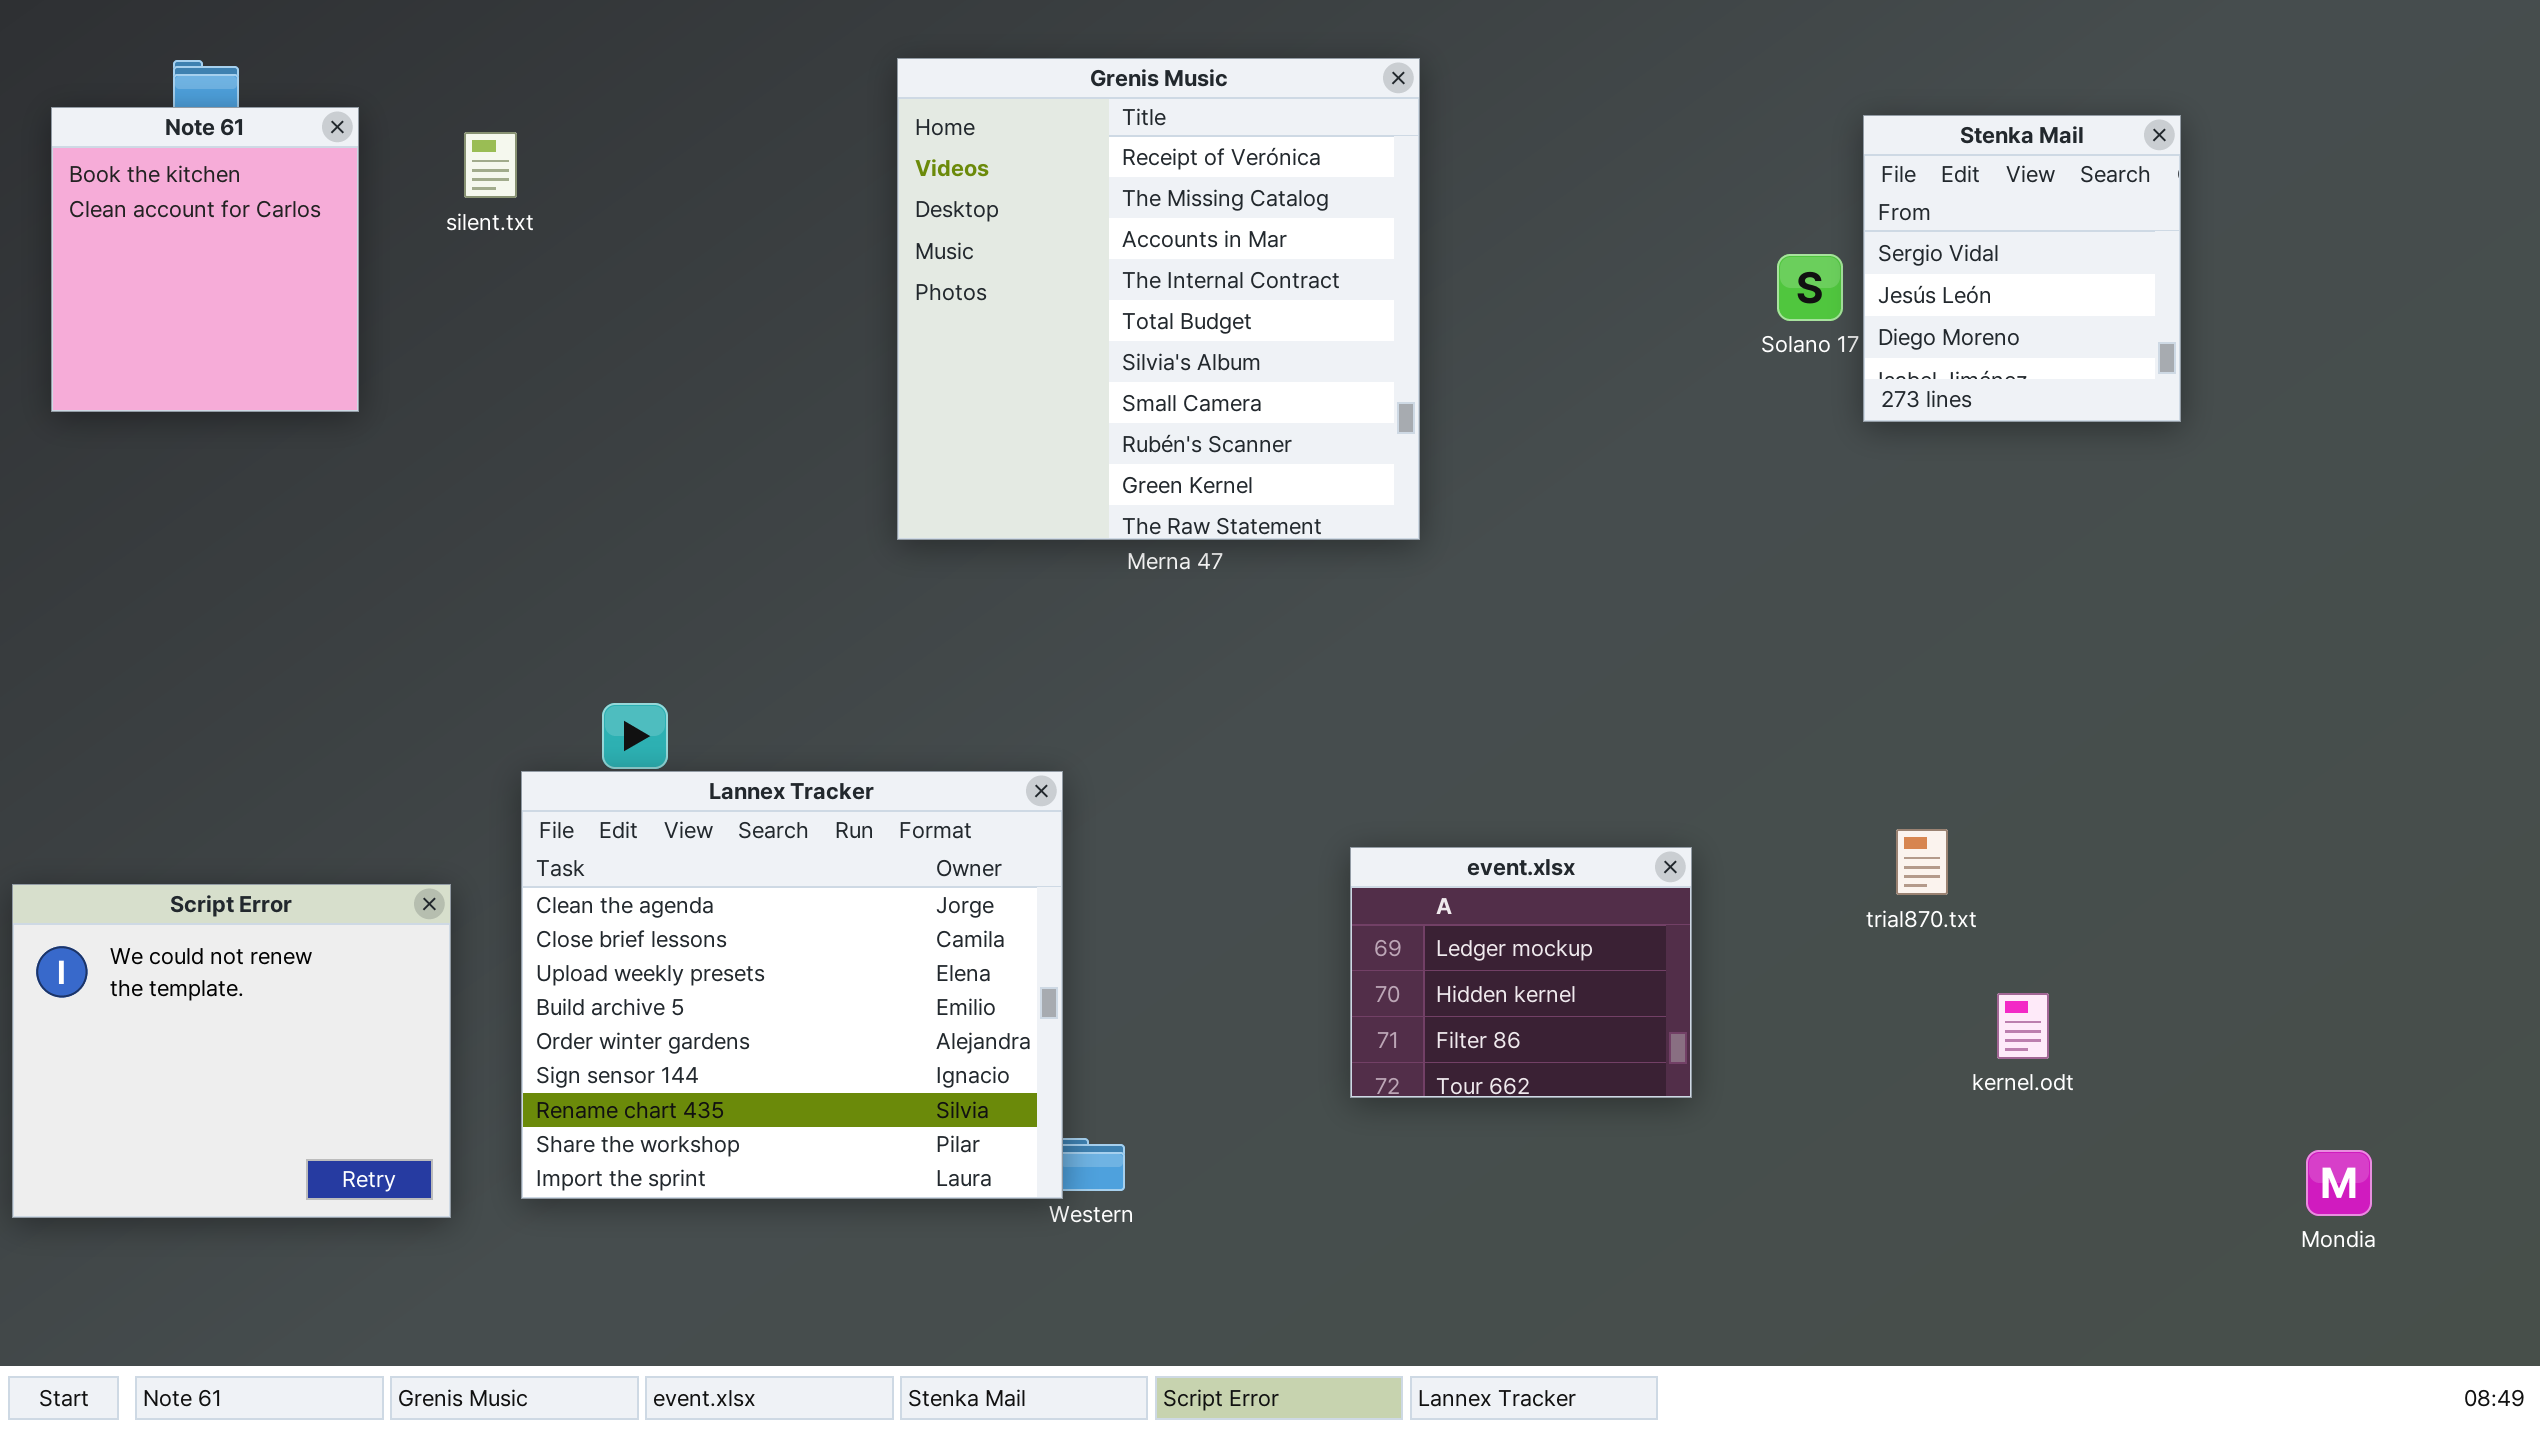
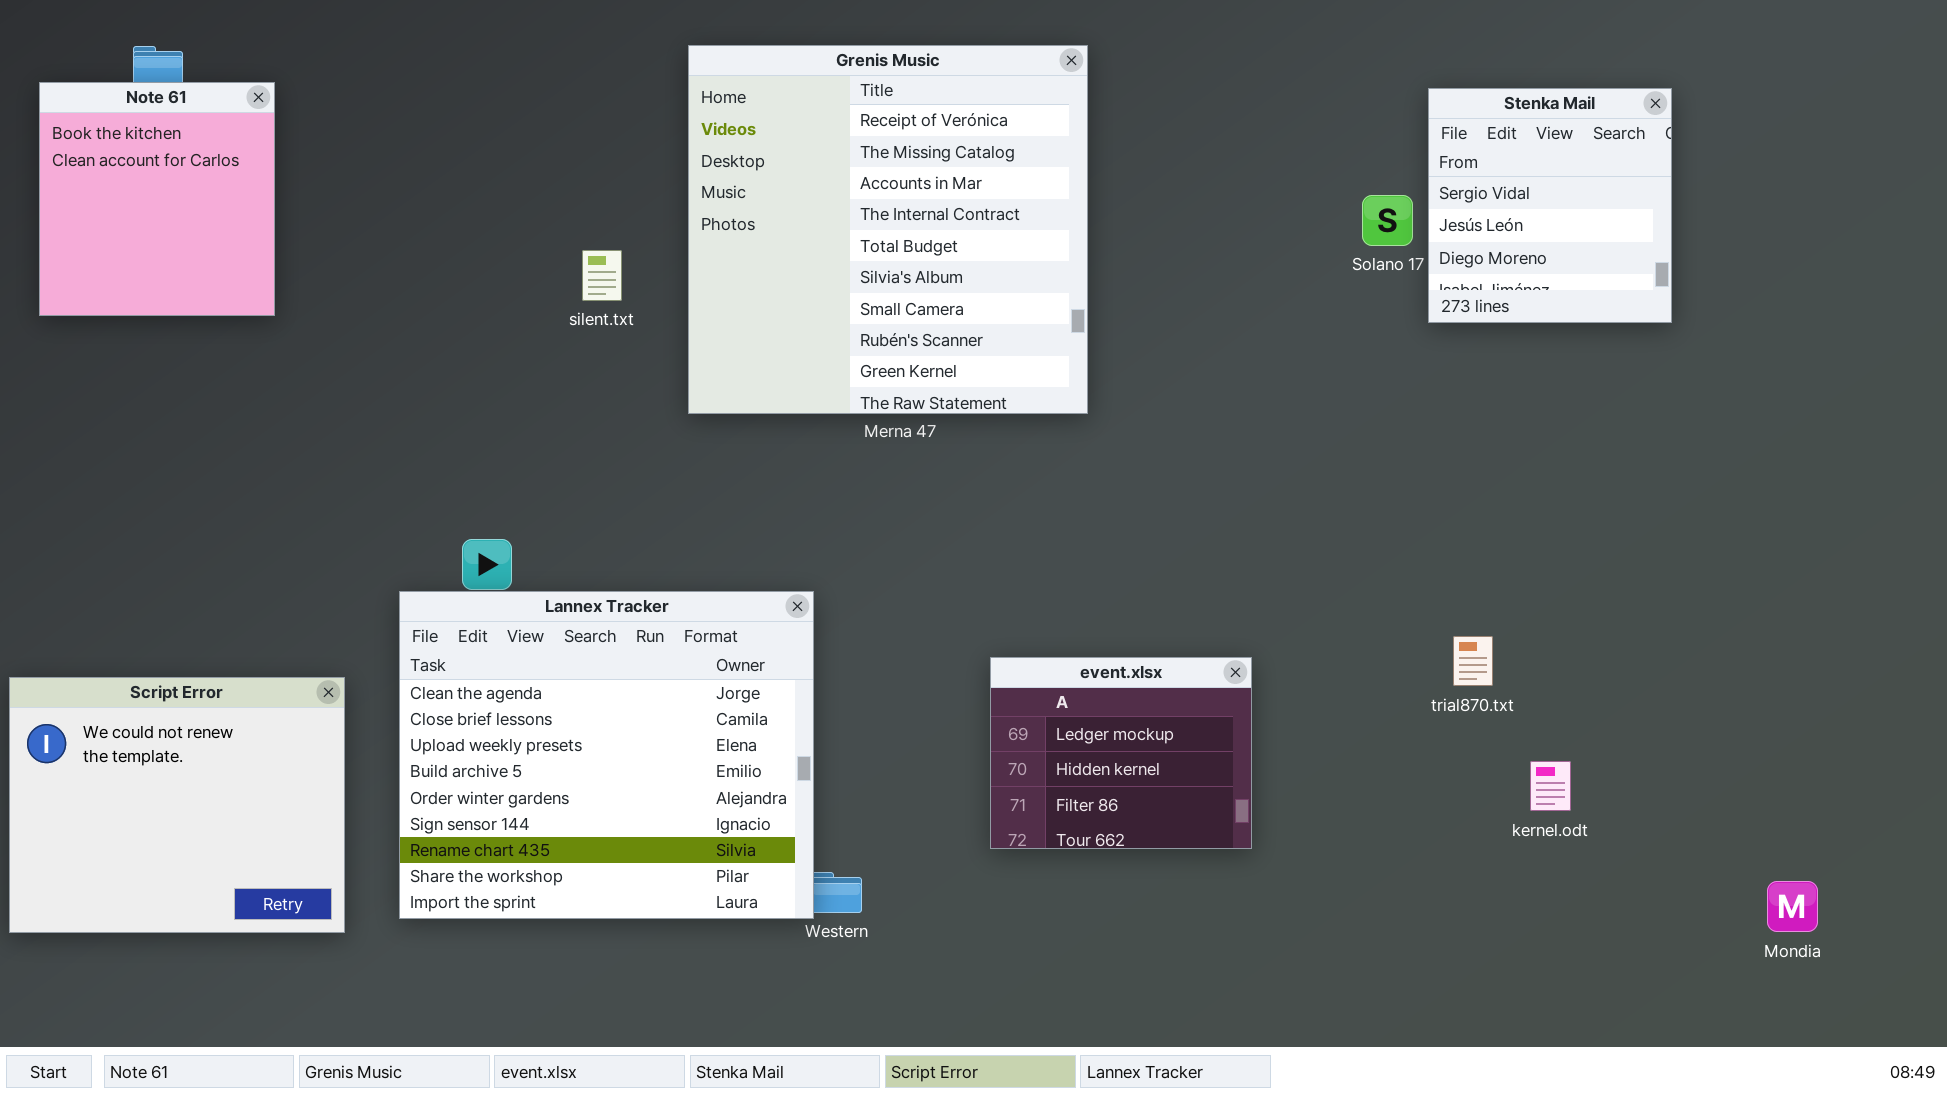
silent.txt: [464,132,517,198] -> [582,250,622,301], moved
event.xlsx: [1350,847,1692,1098] -> [990,657,1252,849], moved

